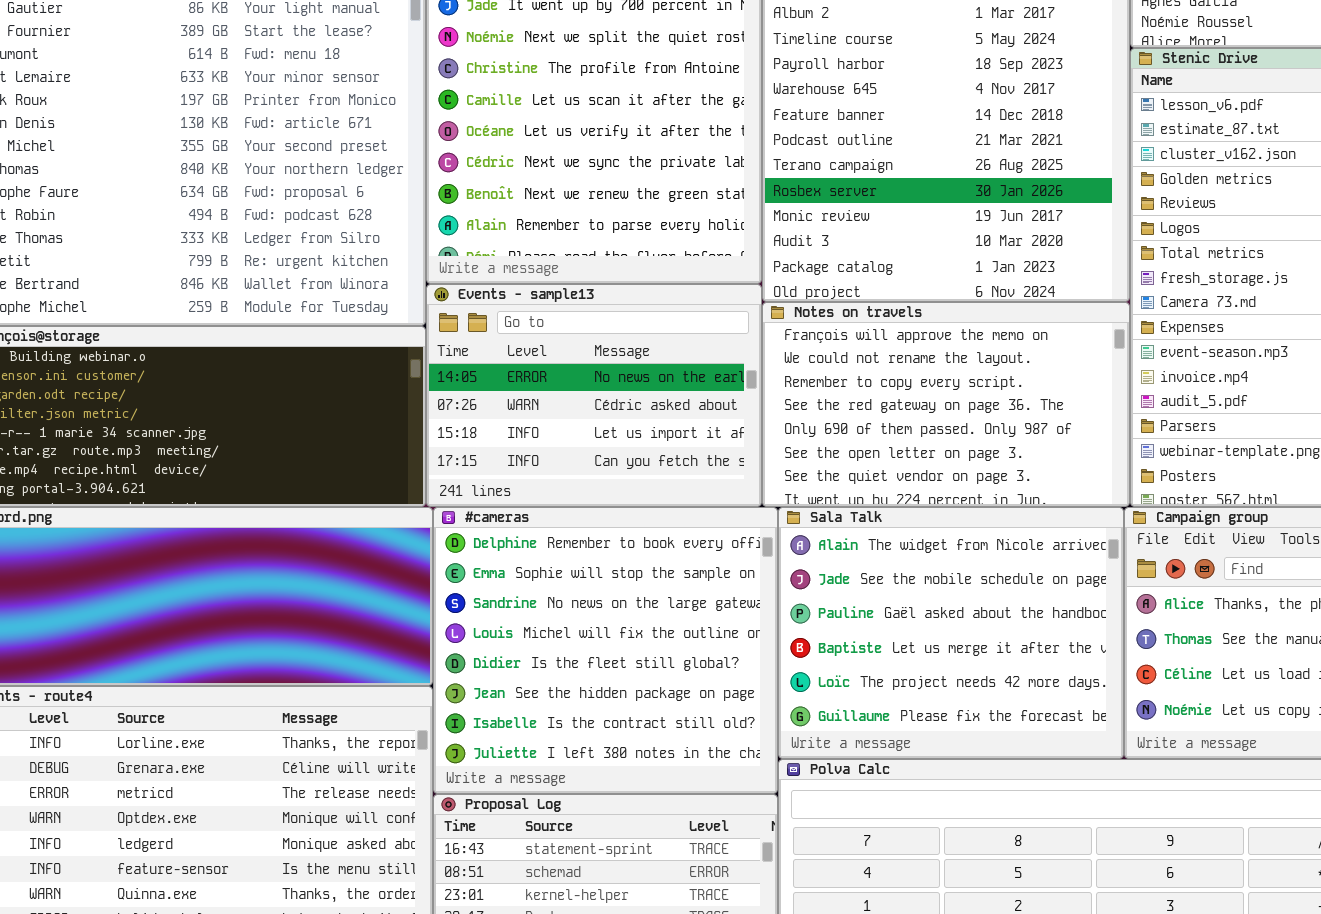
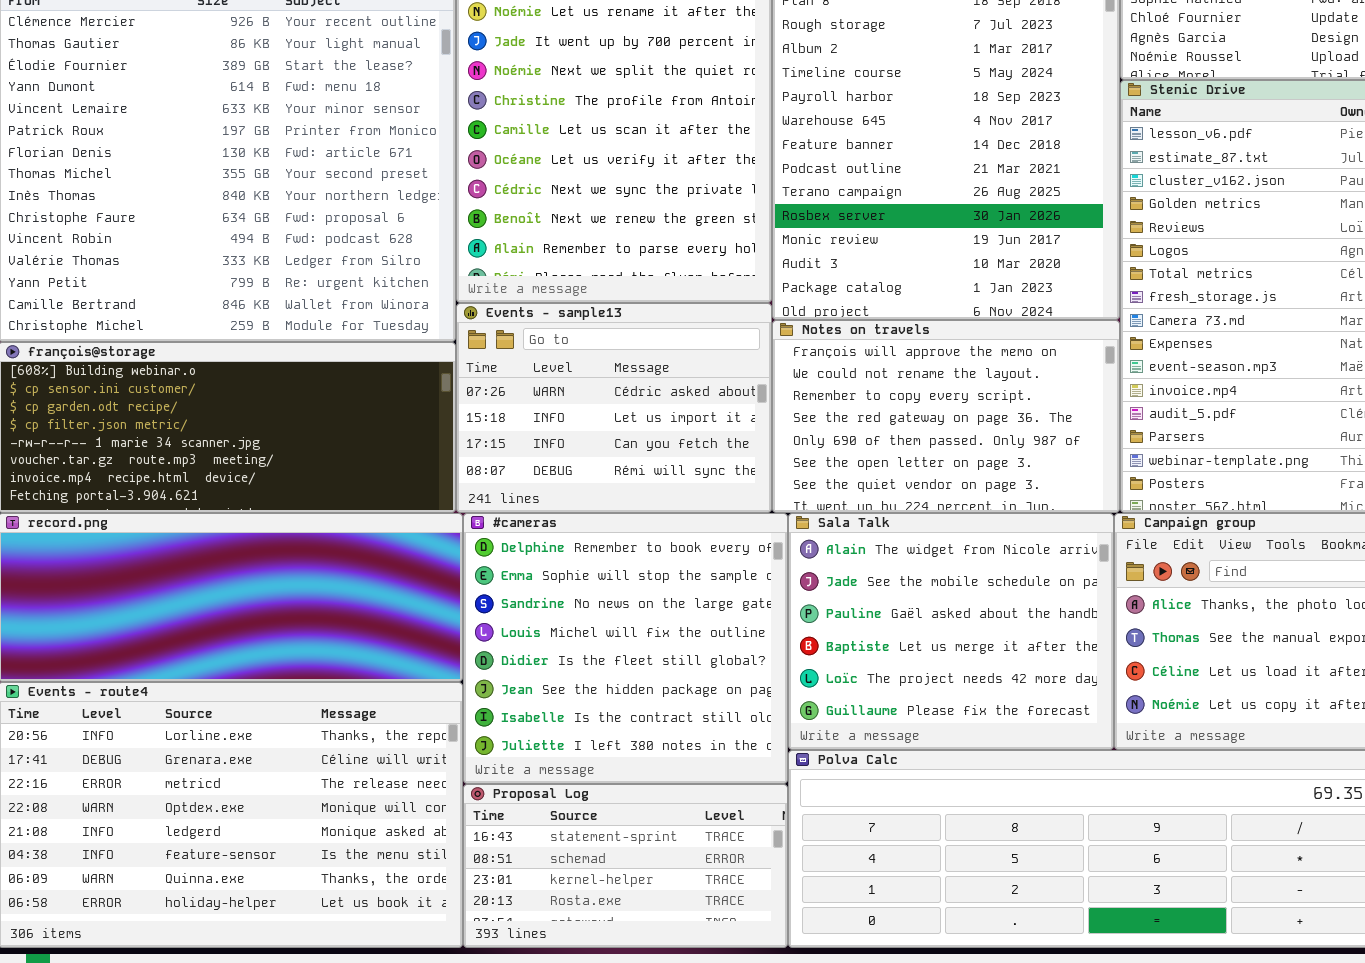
Events - sample13: [426,284,762,507] -> [456,303,772,513], scrolled down 1 row

